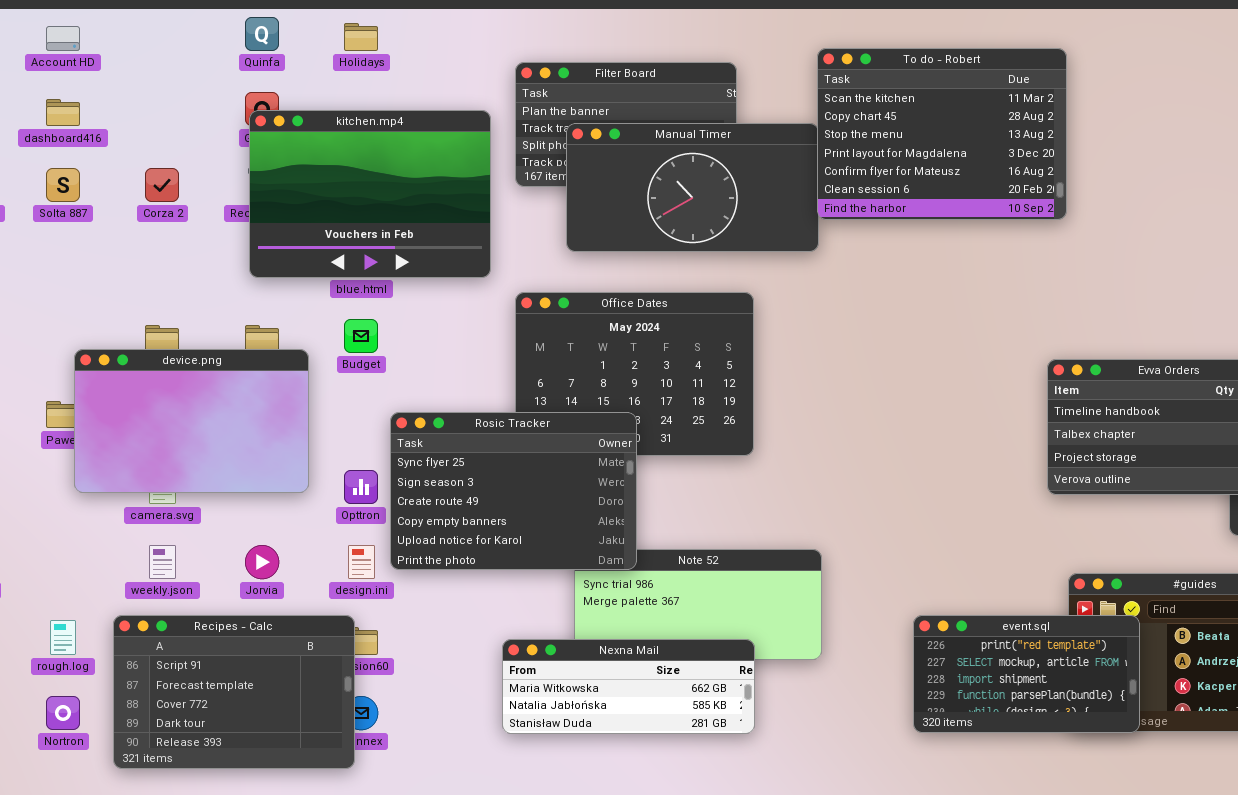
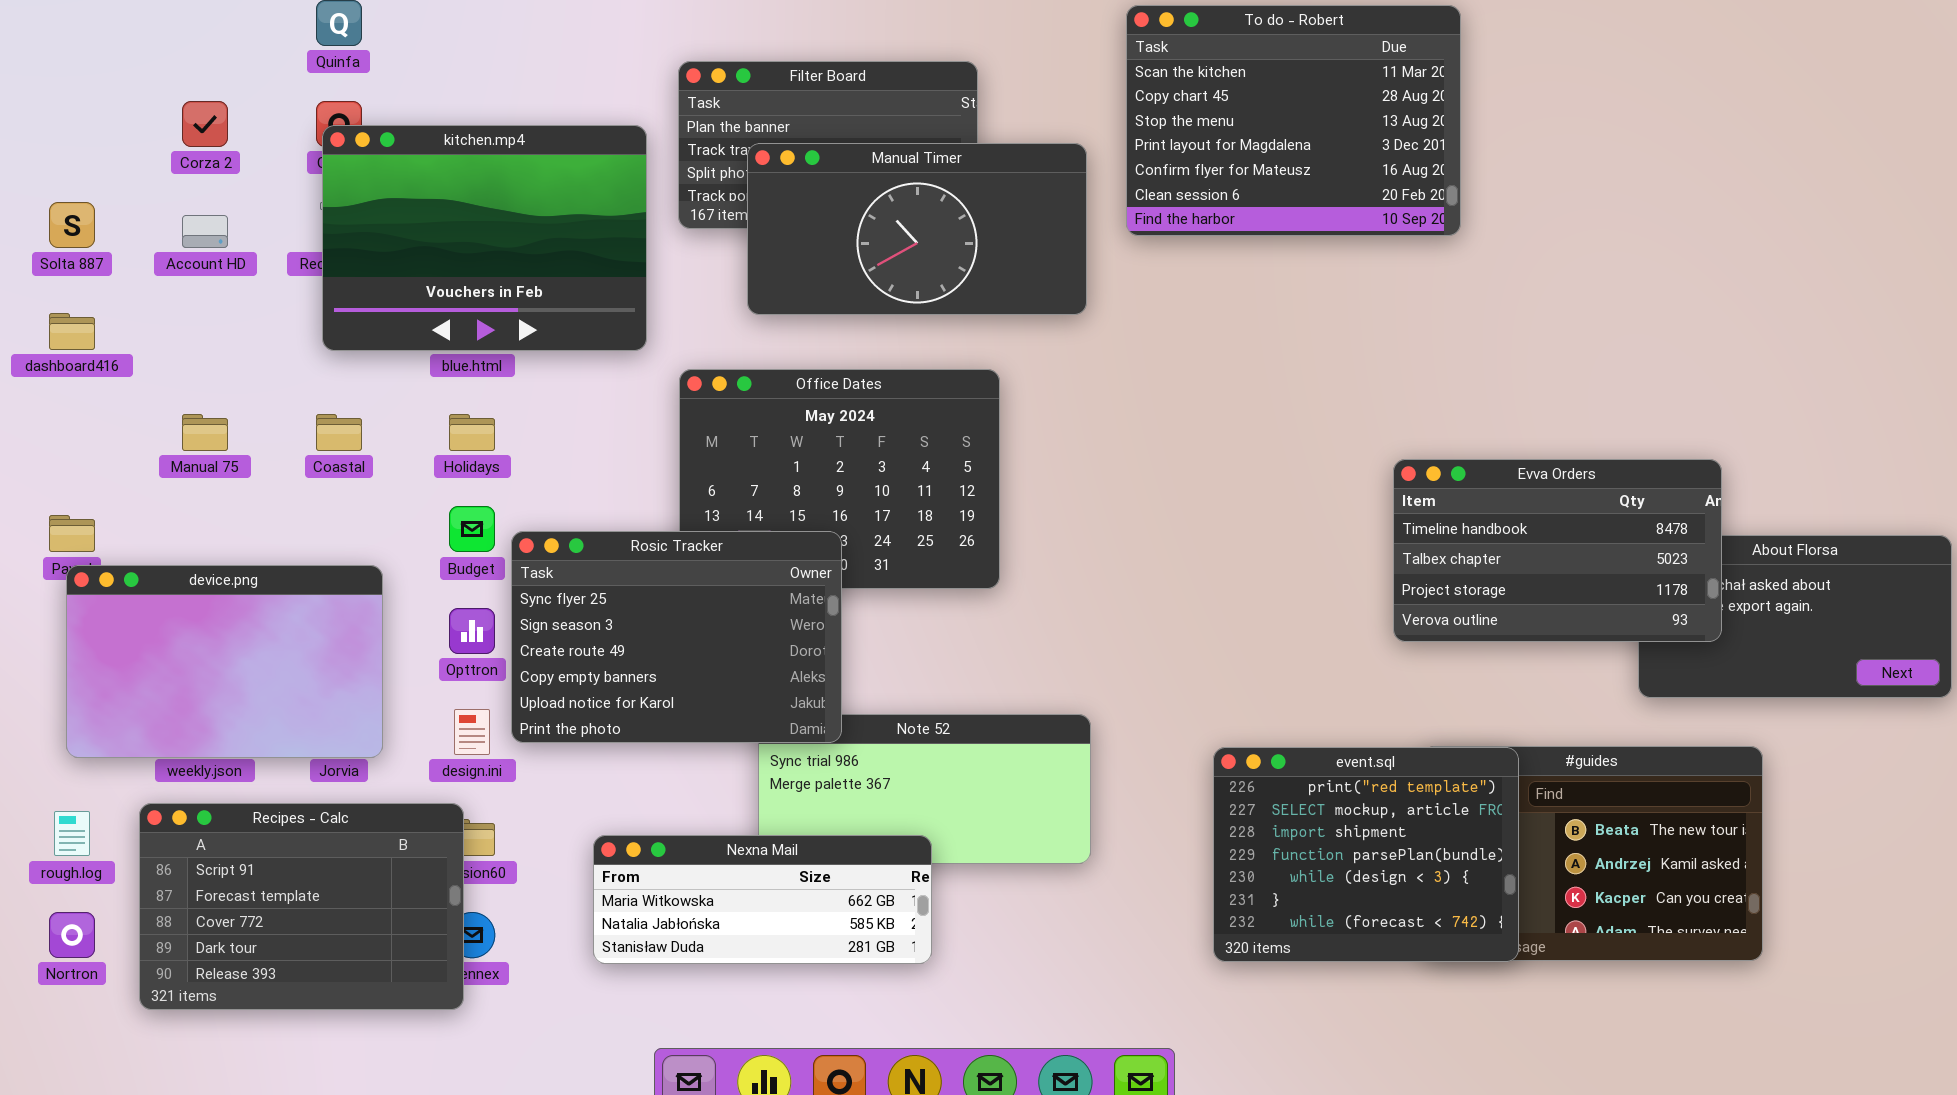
Holidays: [344,23,378,51] -> [449,414,495,451], moved
Account HD: [46,26,80,51] -> [182,215,228,248], moved
To do - Robert: [817,48,1067,220] -> [1126,5,1461,236], moved
dashboard416: [46,99,80,126] -> [49,313,95,350], moved
Corza 2: [145,168,179,202] -> [182,101,228,147], moved
Budget: [344,319,378,353] -> [449,506,495,552], moved
device.png: [74,349,309,493] -> [66,565,383,758], moved
event.sql: [913,615,1140,733] -> [1213,747,1519,962], resized
Nexna Mail: [502,639,755,734] -> [593,835,932,964], moved

